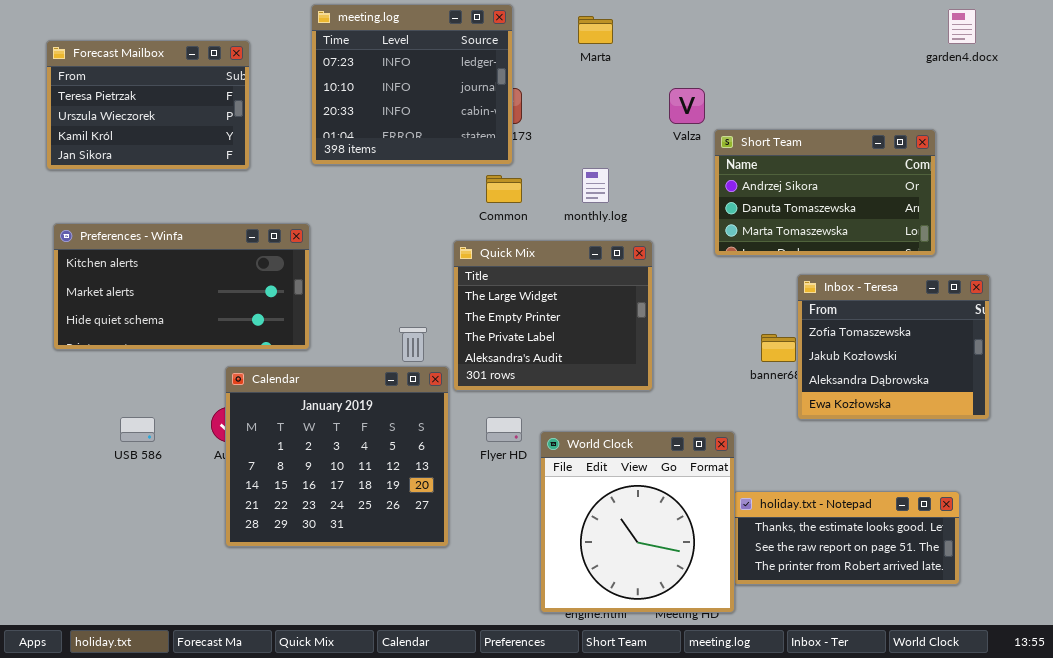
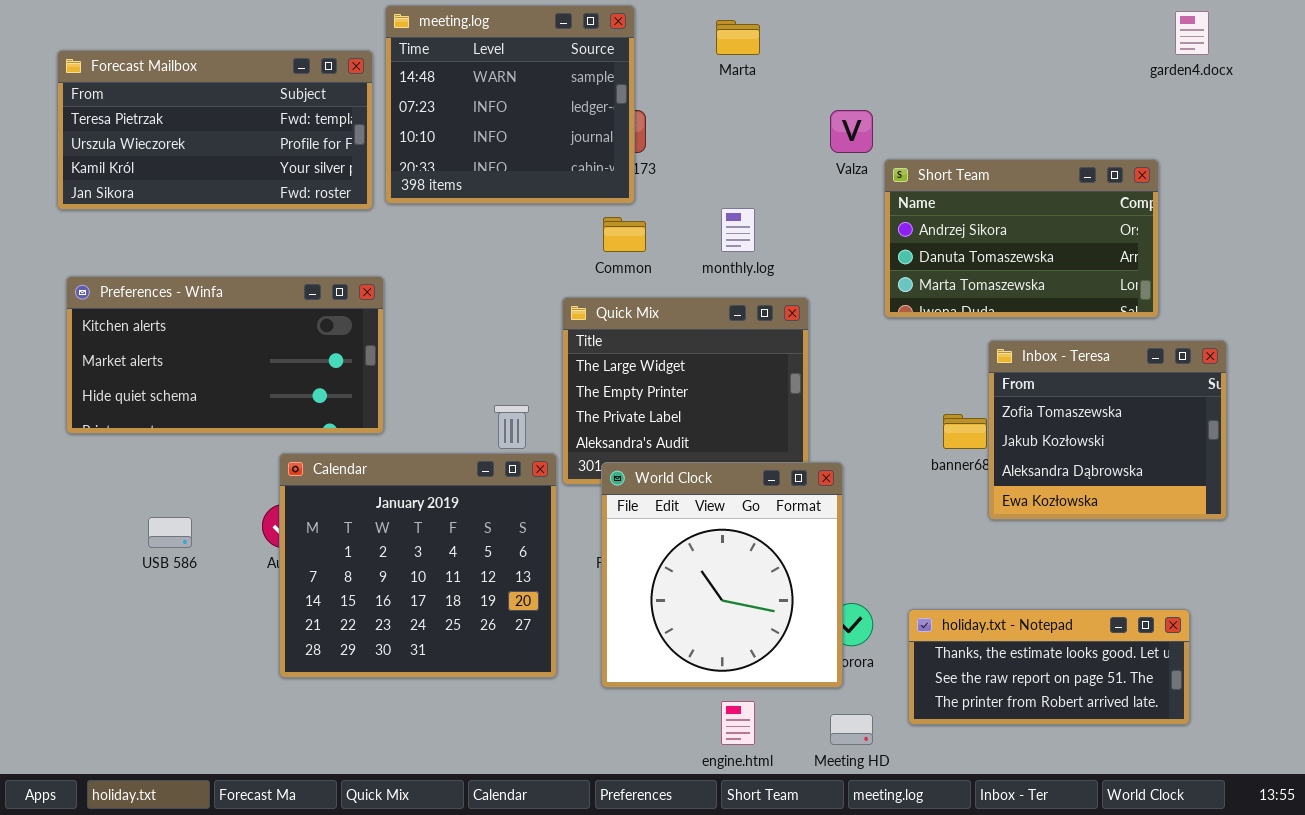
meeting.log: [311,4,513,165] -> [385,5,635,204], scrolled up 1 row
Forecast Mailbox: [46,40,250,170] -> [57,50,373,210], resized
World Clock: [540,431,735,613] -> [601,462,843,688], moved

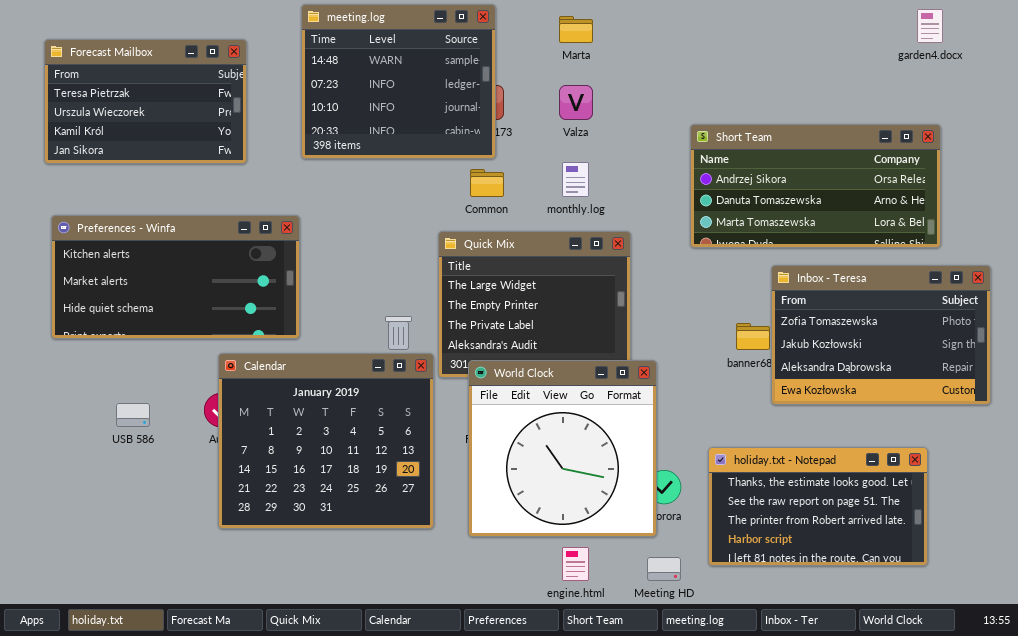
Forecast Mailbox: [57,50,373,210] -> [44,39,247,164], resized
Valza: [830,110,873,153] -> [559,85,593,120], moved
Short Team: [884,159,1159,318] -> [690,124,941,248], resized
Inbox - Teresa: [988,340,1227,520] -> [771,265,991,405], resized
holiday.txt - Notepad: [908,609,1190,725] -> [708,447,928,566], resized

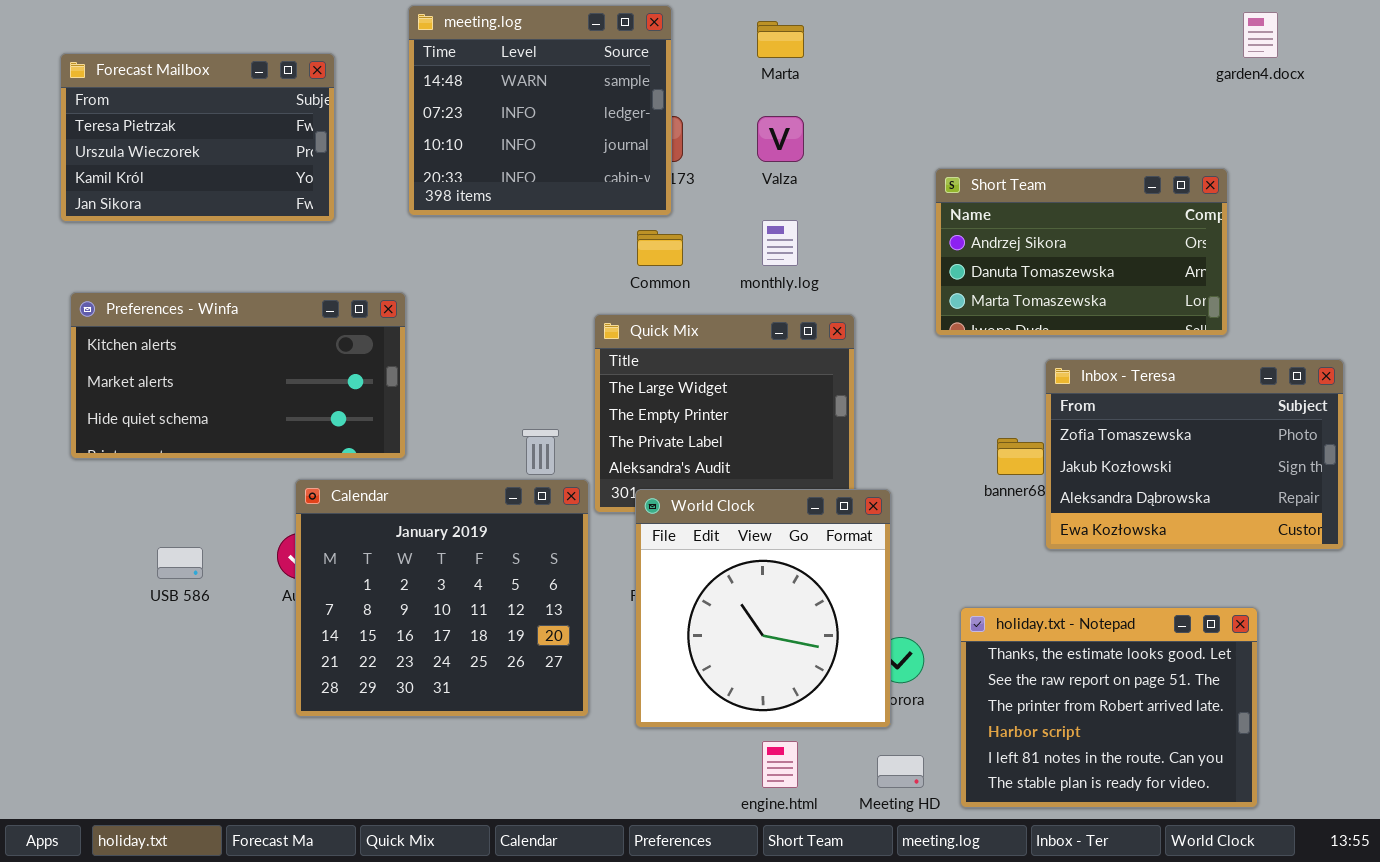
Short Team: [690,124,941,248] -> [935,168,1228,336], resized
holiday.txt - Notepad: [708,447,928,566] -> [960,607,1258,808], resized

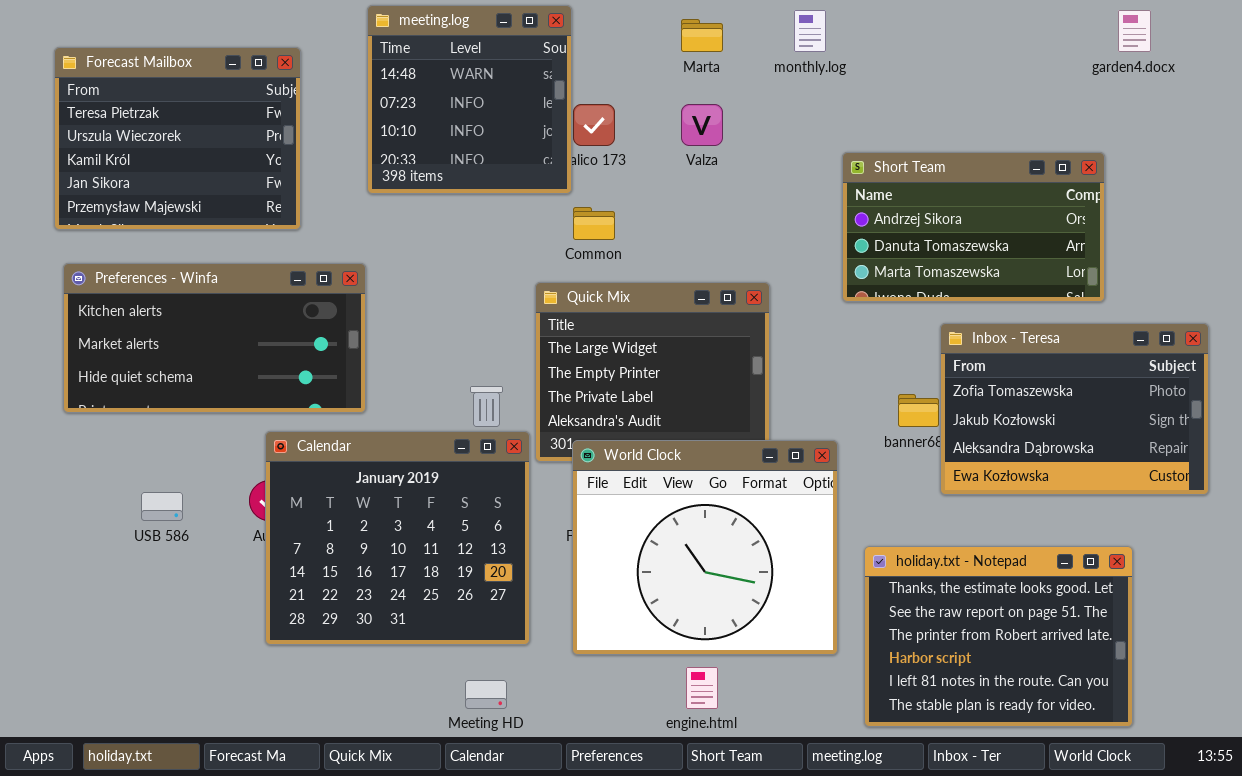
meeting.log: [408,5,672,216] -> [367,5,572,194], resized
Forecast Mailbox: [60,53,335,222] -> [54,47,301,230], resized
monthly.log: [762,220,798,266] -> [794,10,826,52], moved
World Clock: [635,489,891,728] -> [572,440,838,655], resized
Meeting HD: [877,755,924,788] -> [465,680,507,709], moved

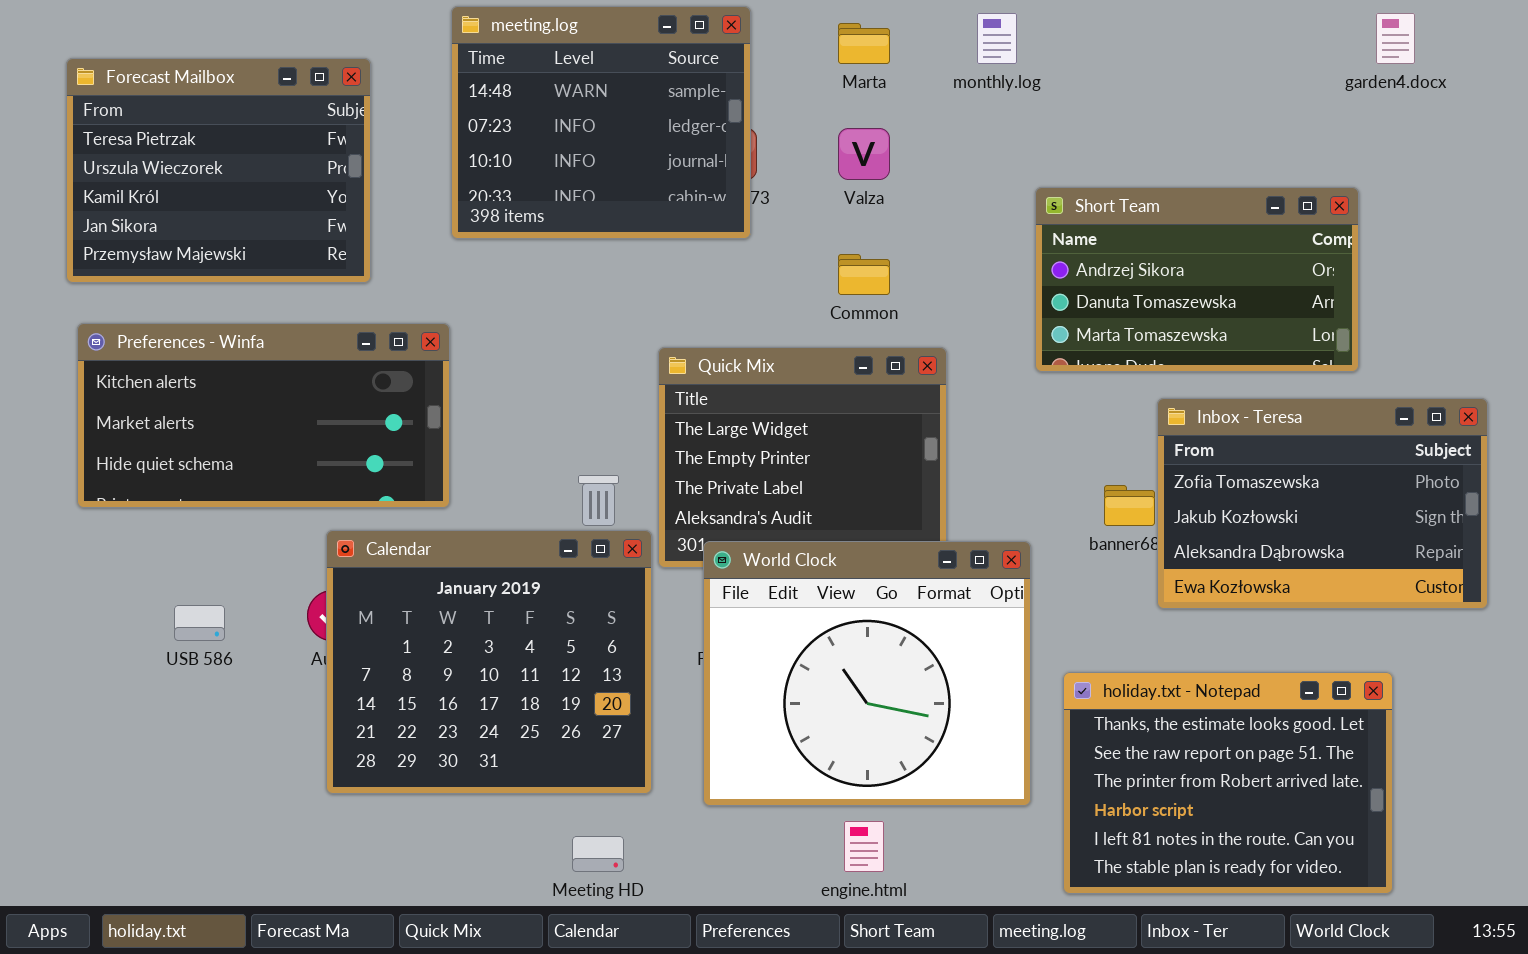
meeting.log: [367,5,572,194] -> [451,6,751,239], resized
Common: [573,207,615,240] -> [838,254,890,295], moved

